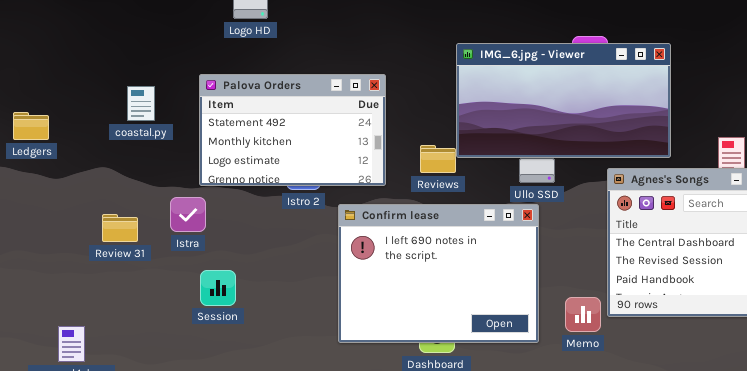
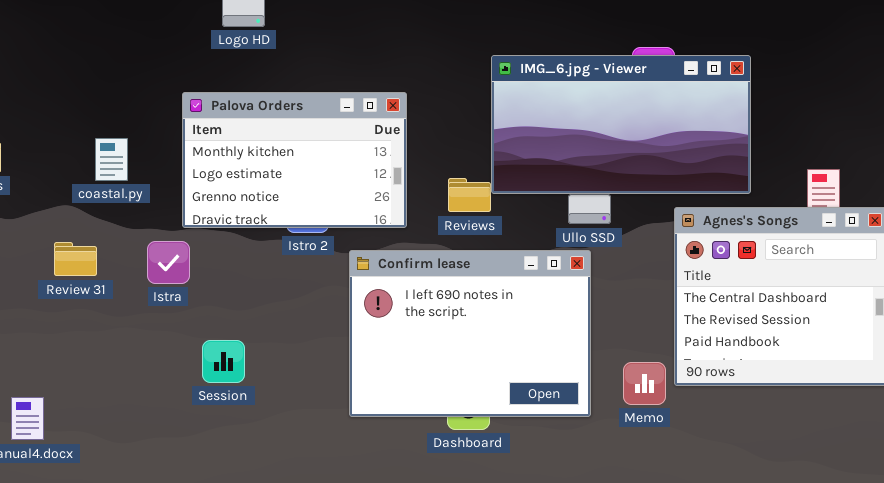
Palova Orders: [199,74,386,186] -> [182,92,407,228], scrolled down 1 row
coastal.py: [127,86,155,121] -> [95,138,128,181], moved
Review 31: [102,214,138,242] -> [54,242,97,276], moved
Session: [200,270,236,306] -> [202,340,245,383], moved

